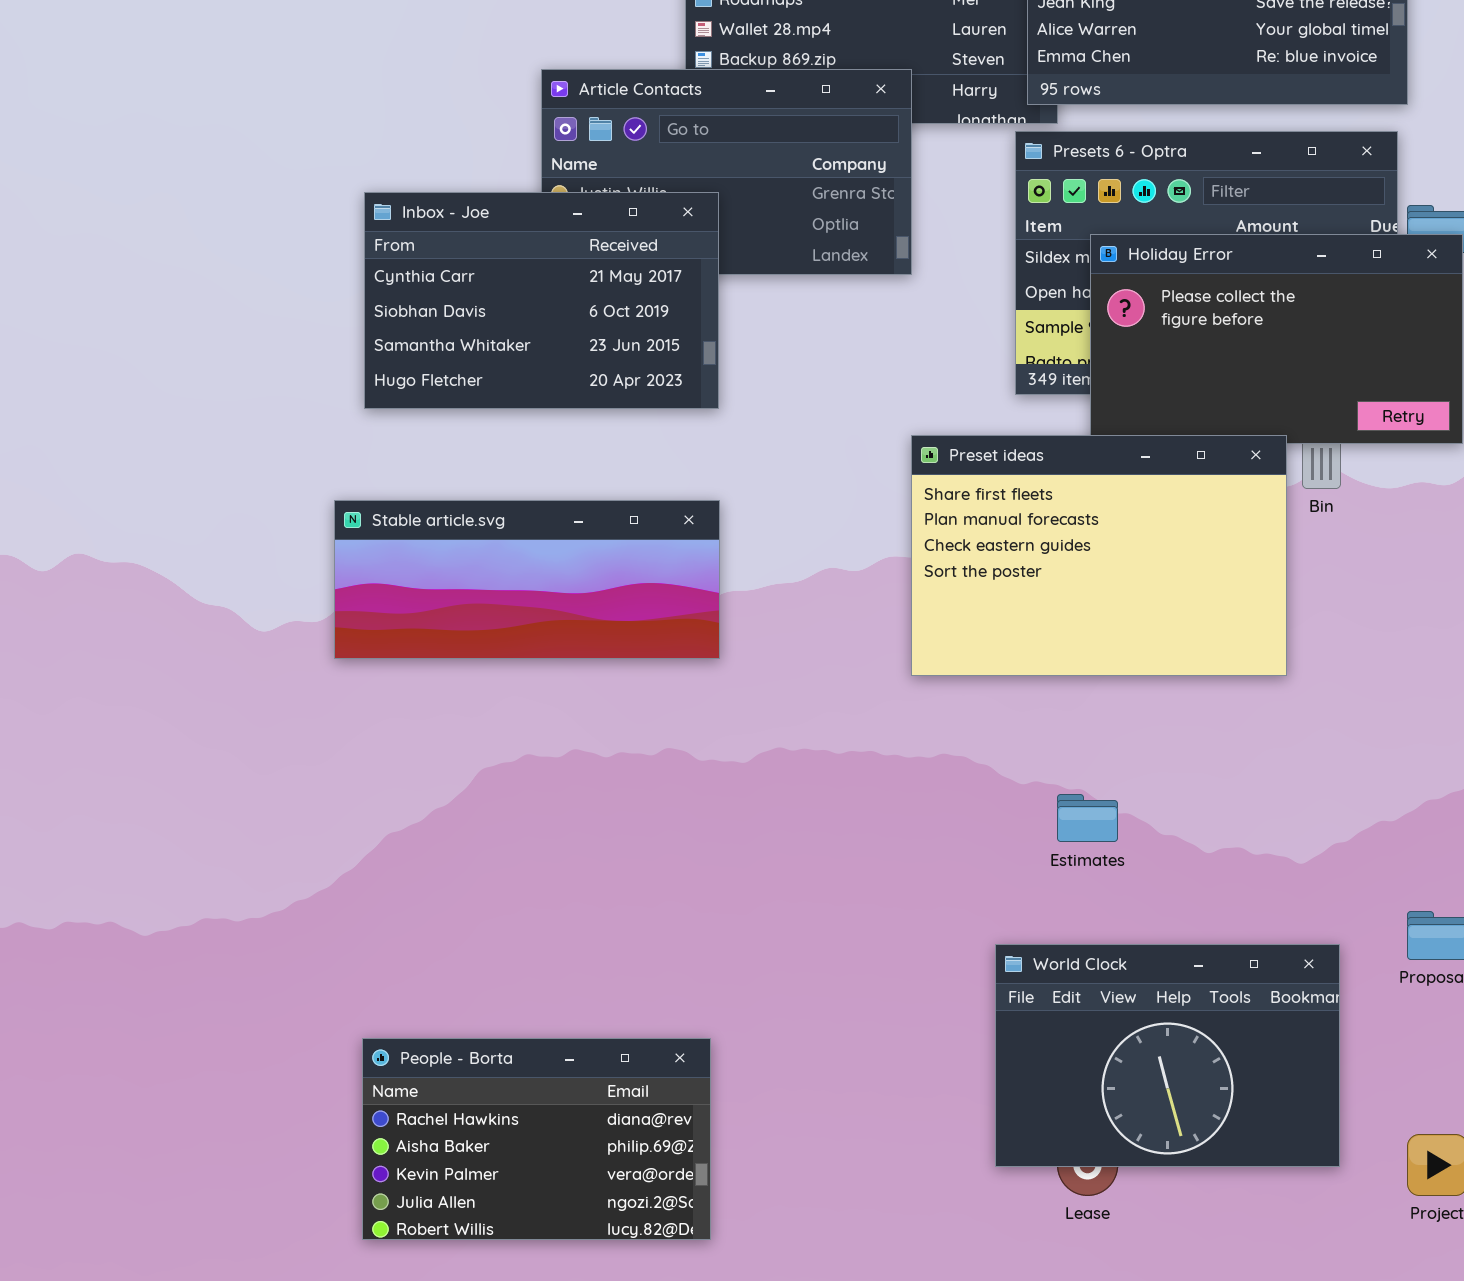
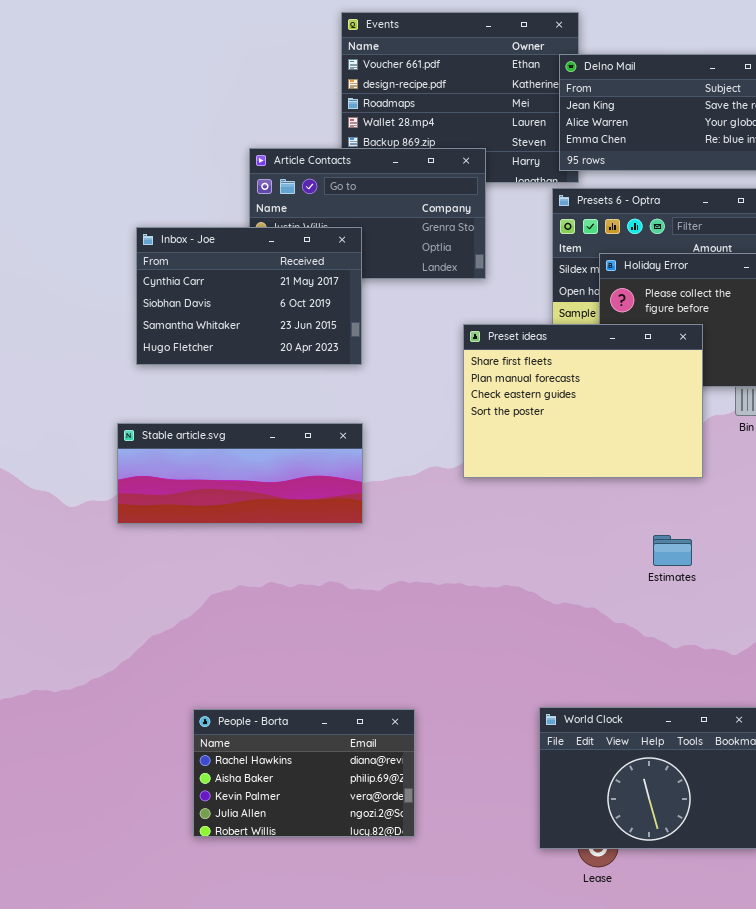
Preset ideas: [911,435,1287,676] -> [463,324,703,478], moved
Estimates: [1057,794,1118,842] -> [653,535,692,566], moved
People - Borta: [362,1038,711,1240] -> [193,709,415,837], moved

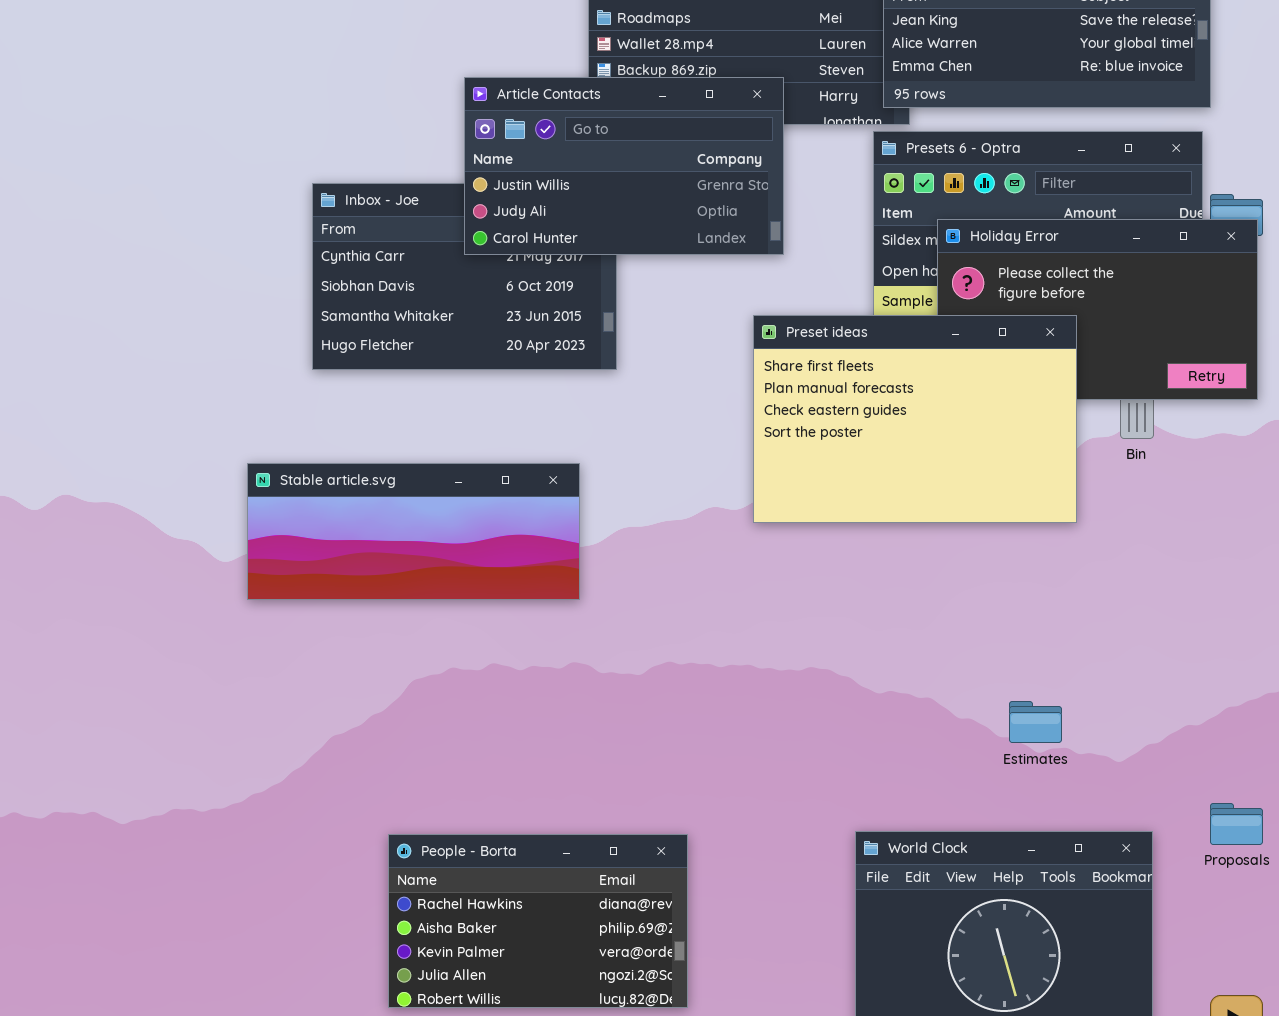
Article Contacts: [249,148,486,279] -> [464,77,784,255], raised
Stable article.svg: [117,423,363,524] -> [247,463,580,600], moved
Estimates: [653,535,692,566] -> [1009,701,1062,743], moved

